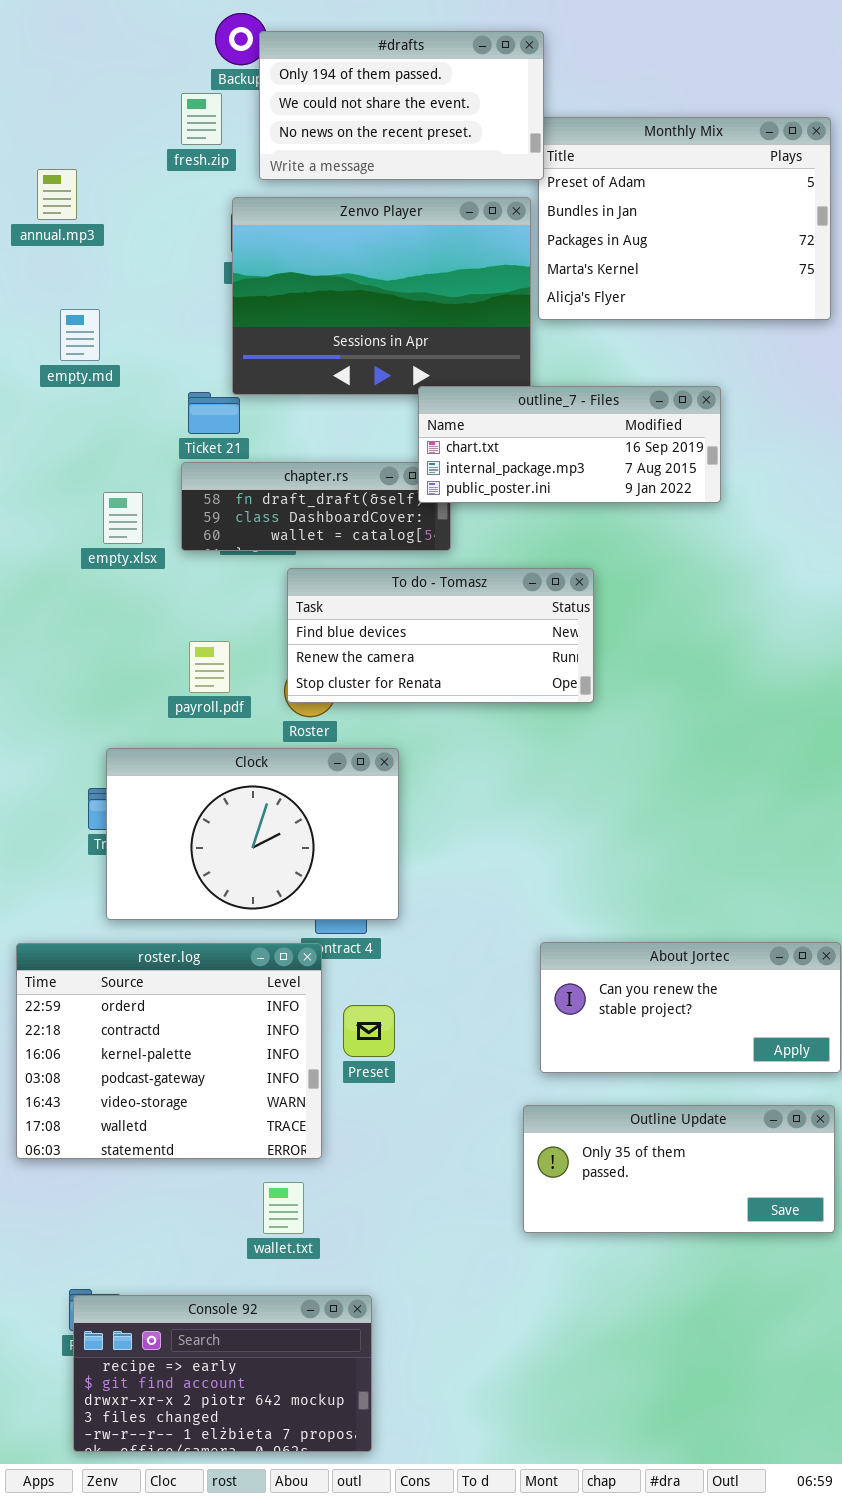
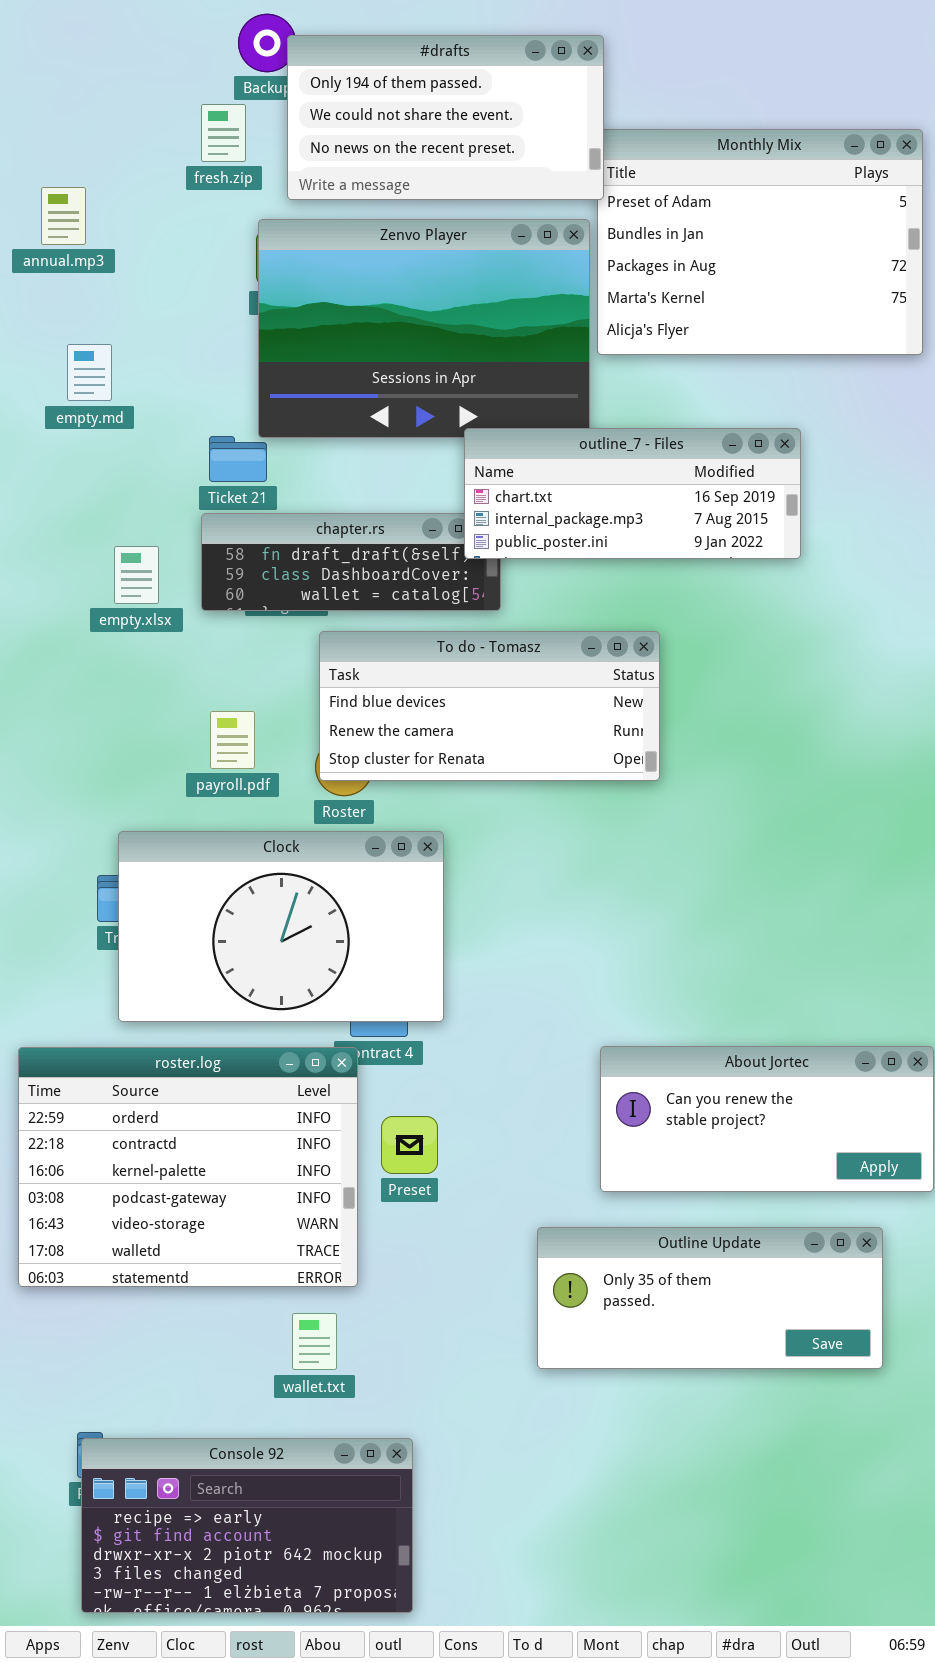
Outline Update: [523,1105,835,1233] -> [537,1227,883,1369], moved

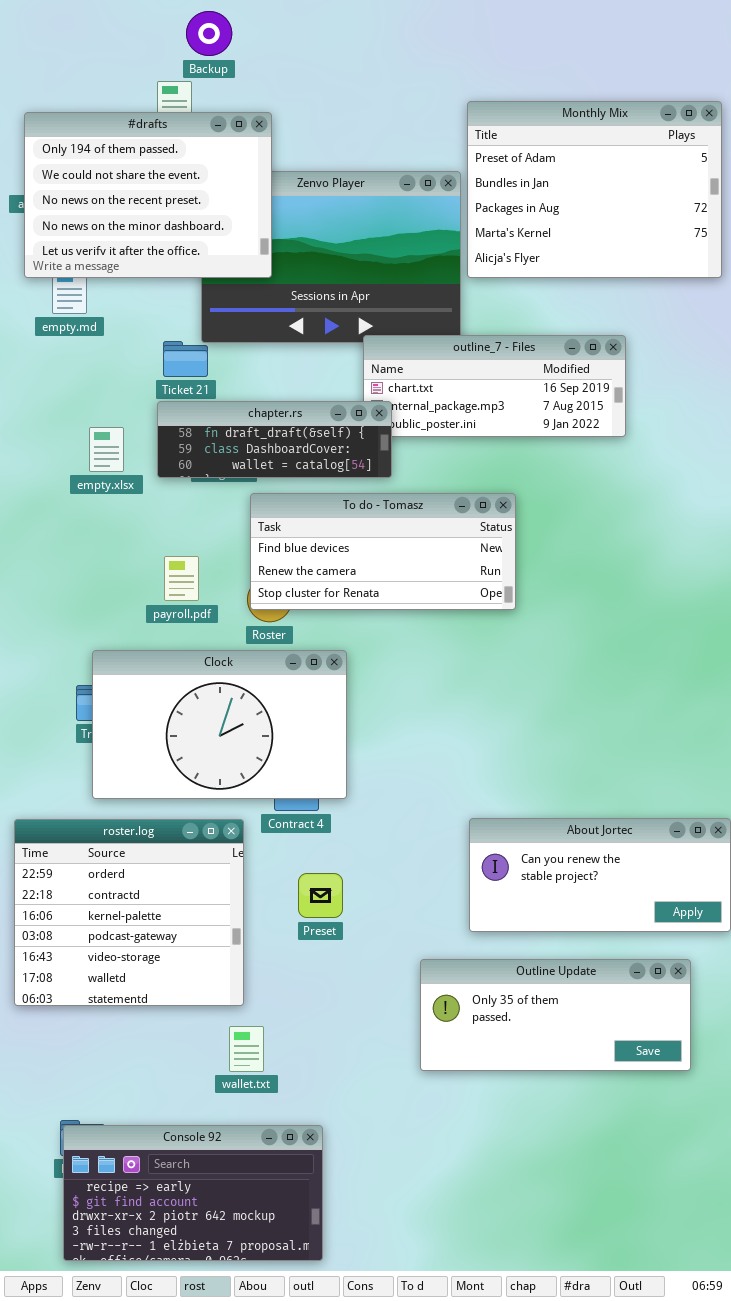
#drafts: [287,35,604,200] -> [24,112,272,278], moved, resized
chapter.rs: [201,513,501,611] -> [157,401,392,478], raised
roster.log: [18,1047,358,1287] -> [14,819,244,1006], resized

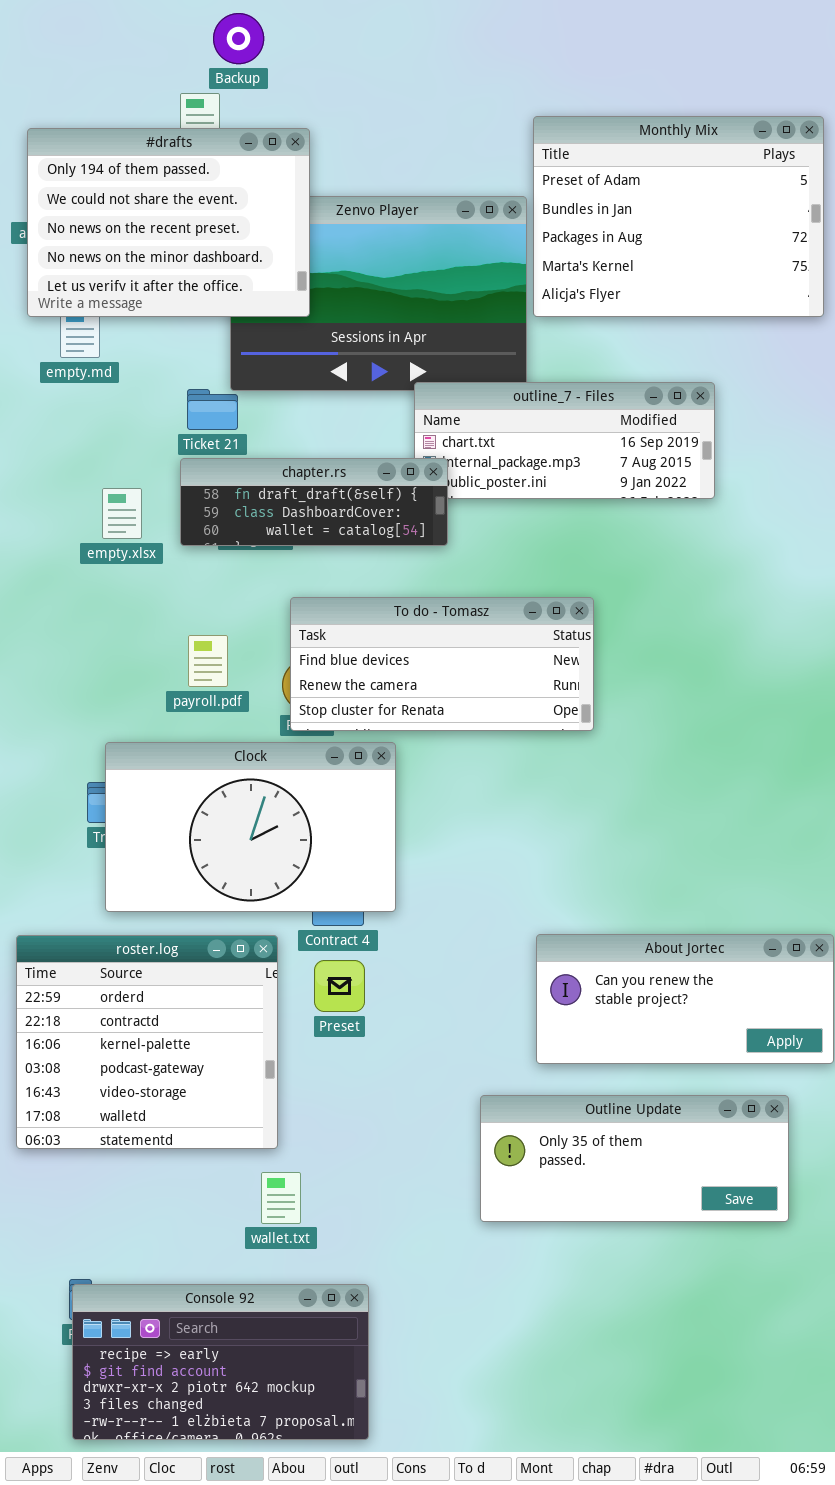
To do - Tomasz: [250,493,516,610] -> [290,597,594,731], moved
Preset: [298,873,343,918] -> [314,960,365,1012], moved

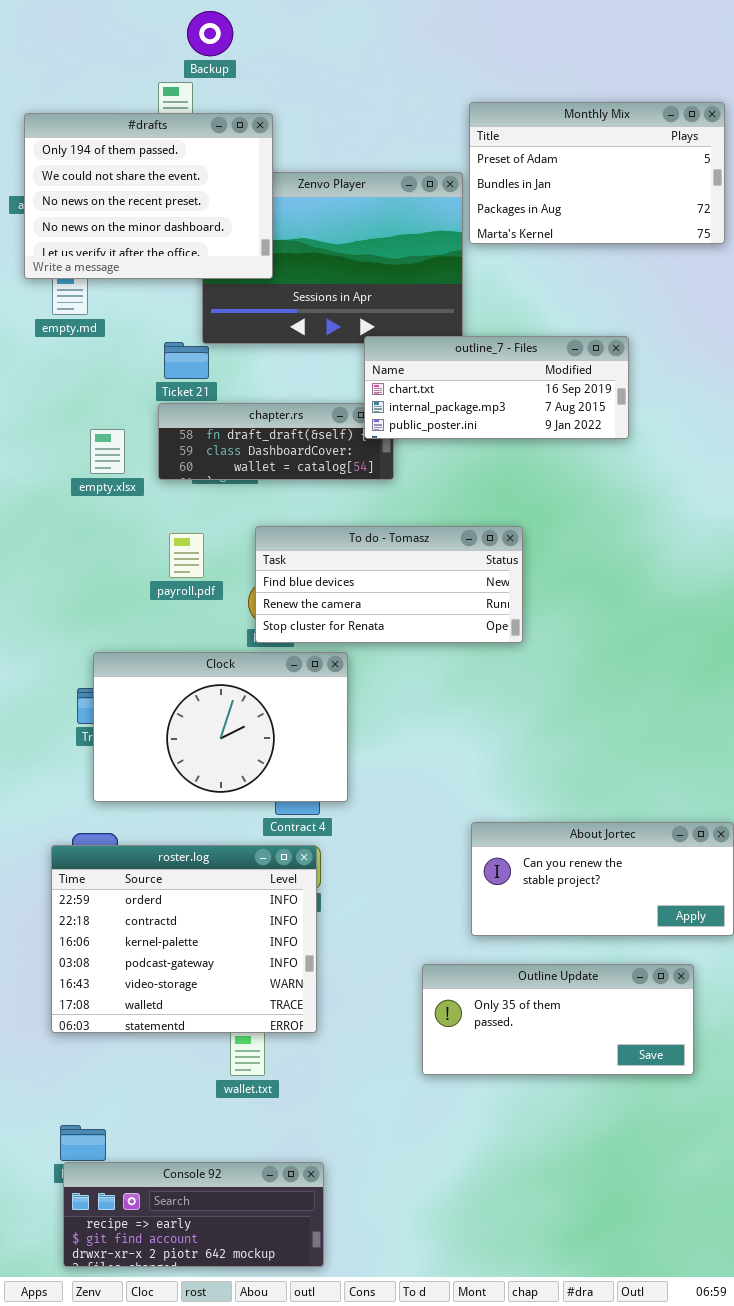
Monthly Mix: [533,116,824,317] -> [469,102,725,244], resized
outline_7 - Files: [414,382,715,499] -> [364,336,629,439], raised
payroll.pdf: [188,635,228,687] -> [169,533,204,578], moved
roster.log: [16,935,278,1149] -> [51,845,317,1033], moved, resized
Console 92: [72,1284,369,1440] -> [63,1162,324,1267], resized

